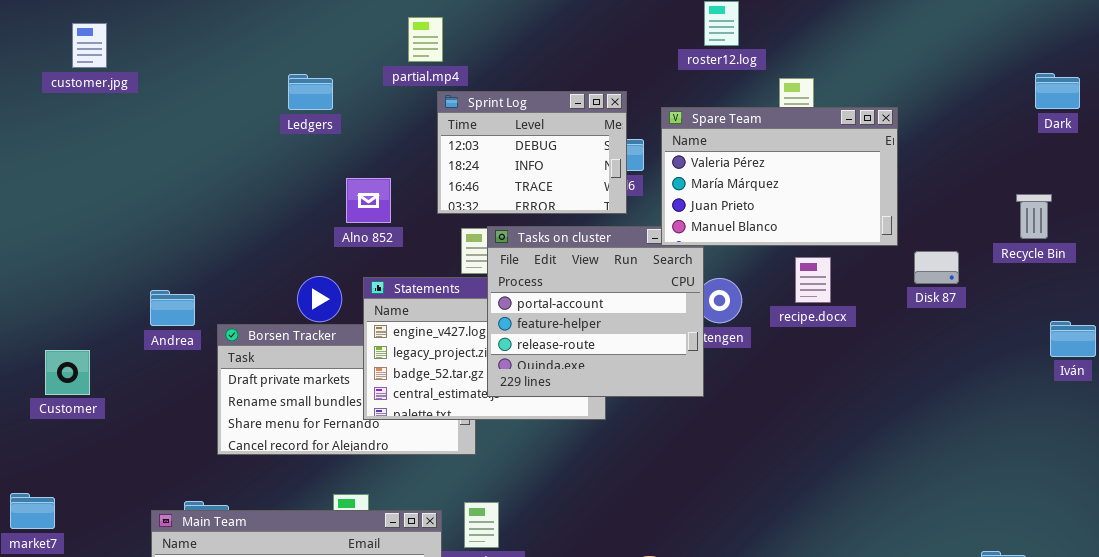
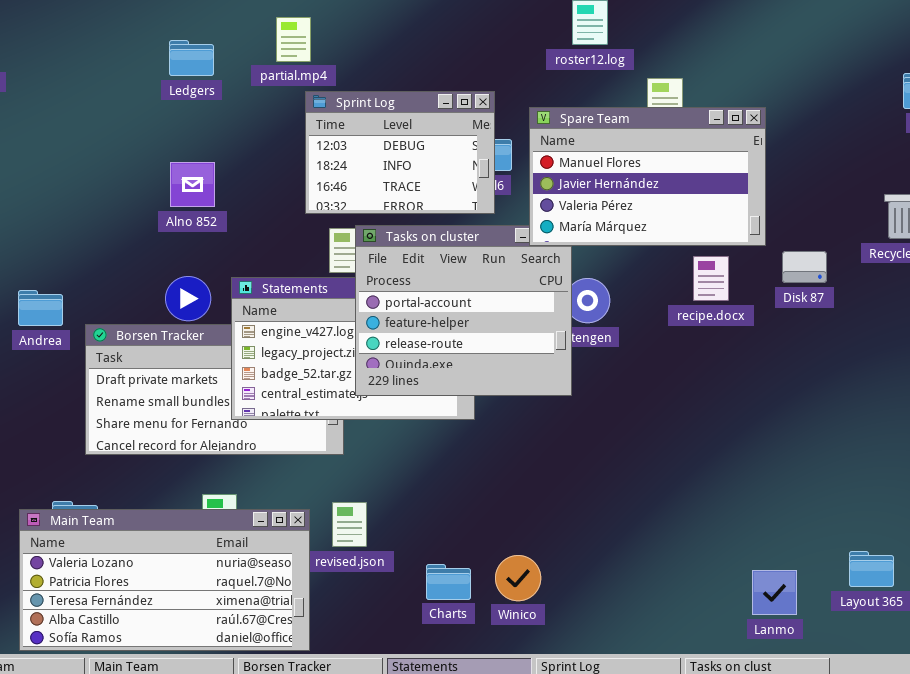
Ledgers: [288,74,333,110] -> [169,40,214,76], moved
Spare Team: [661,107,898,246] -> [529,107,766,246], scrolled up 2 rows
Alno 852: [346,178,391,223] -> [170,162,215,207], moved
recipe.docx: [795,257,831,303] -> [693,256,729,301], moved

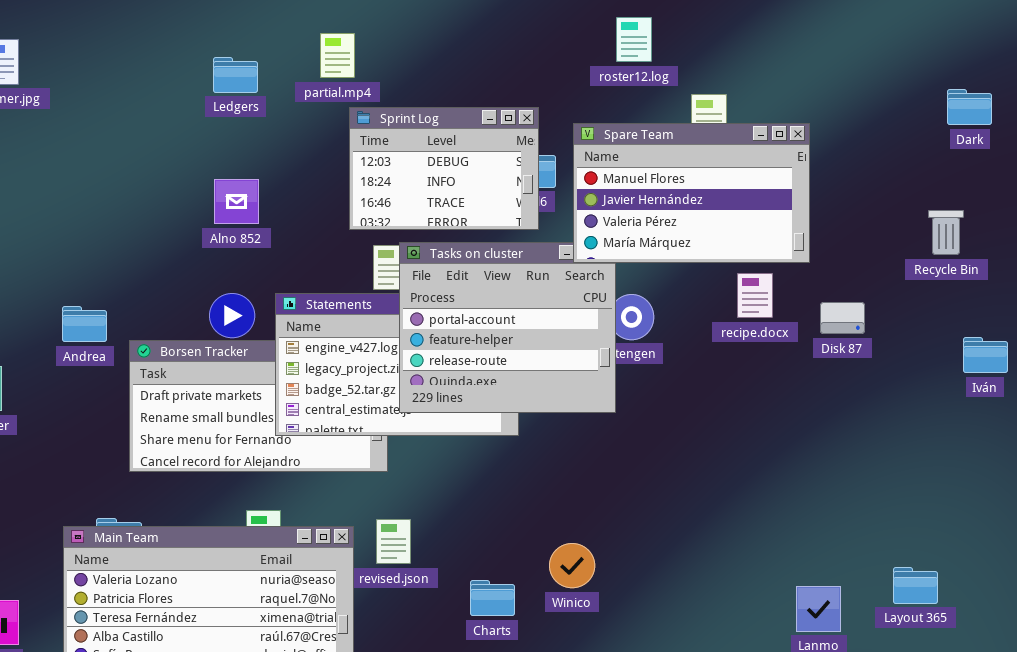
Disk 87: [782,251,827,283] -> [820,302,865,334], moved
Winico: [495,555,541,601] -> [549,543,595,588], moved

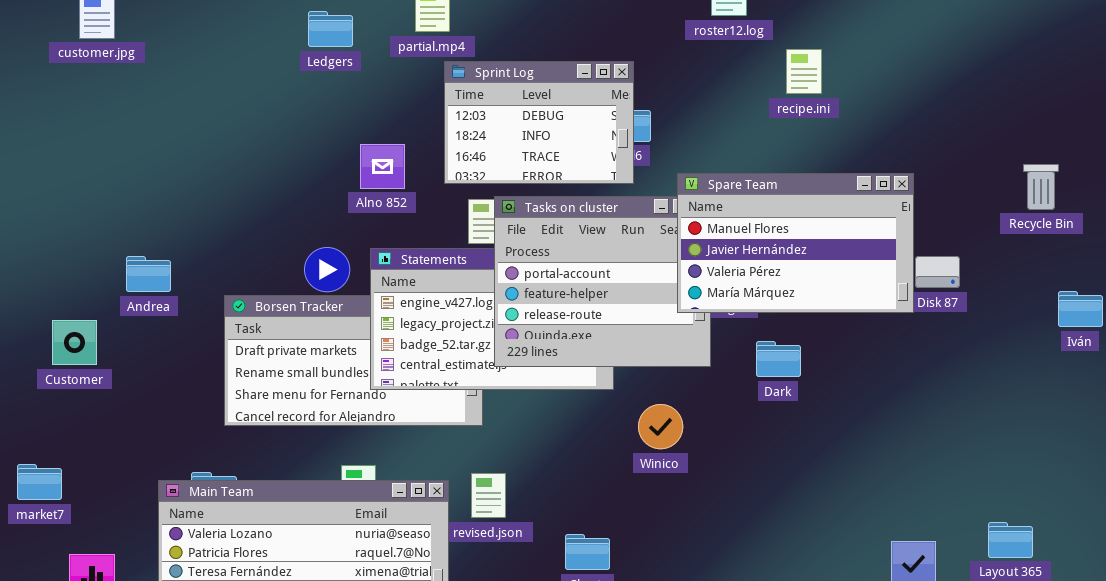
Dark: [947,89,992,125] -> [756,341,801,377], moved
Spare Team: [573,123,810,263] -> [677,173,914,313], moved
Alno 852: [214,179,259,224] -> [360,144,405,189], moved
Andrea: [62,306,107,342] -> [126,256,171,292], moved
Winico: [549,543,595,588] -> [638,404,683,449], moved

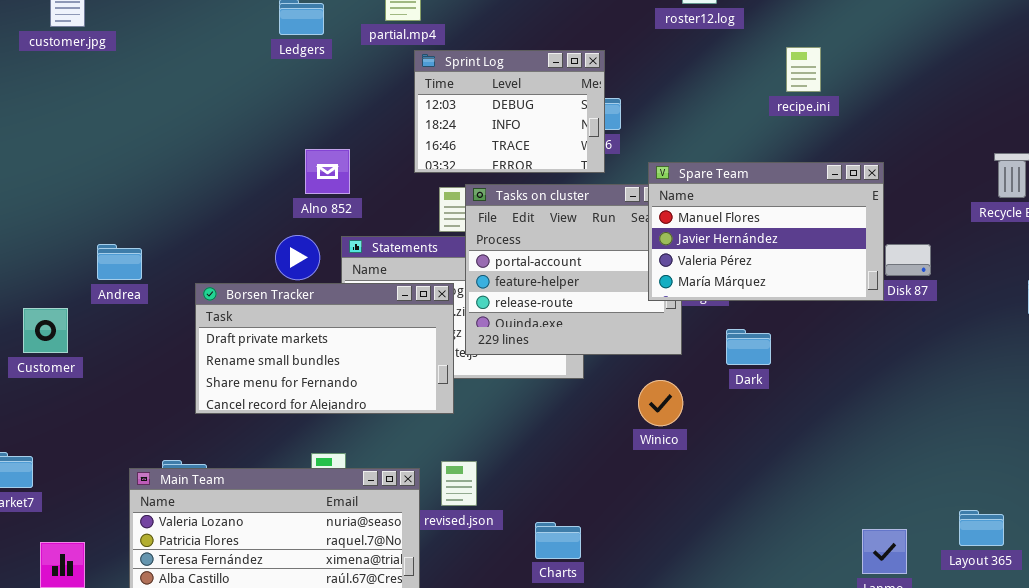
recipe.ini: [786,49,822,94] -> [786,47,821,92], moved
Alno 852: [360,144,405,189] -> [305,149,350,194], moved
Borsen Tracker: [224,295,483,426] -> [195,283,454,414], raised
Winico: [638,404,683,449] -> [638,380,683,426], moved

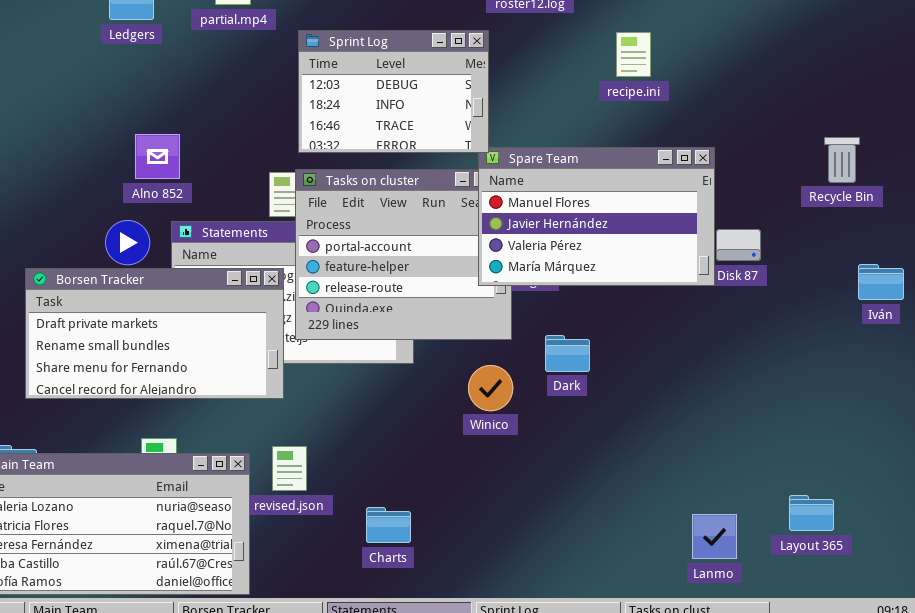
Sprint Log: [414,50,605,173] -> [298,30,489,153], moved
Dark: [726,329,771,365] -> [545,335,590,372], moved

